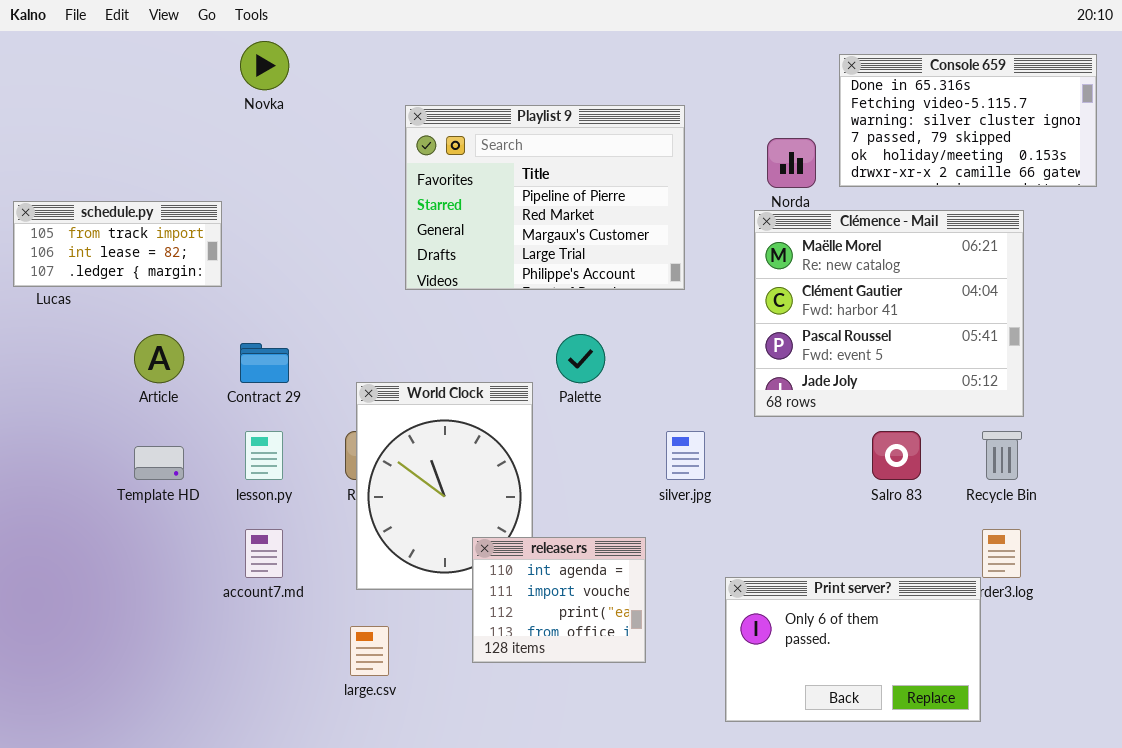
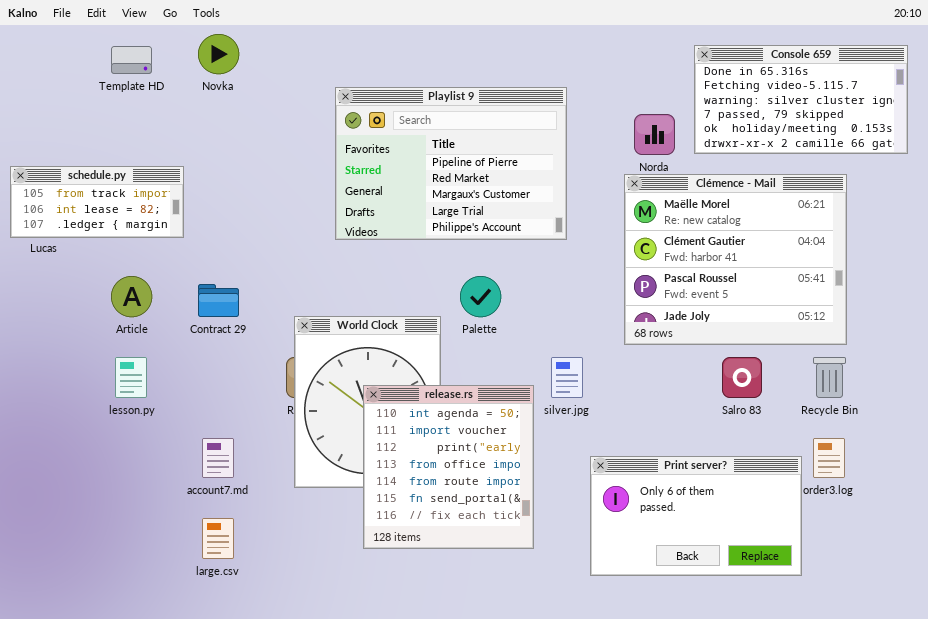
lesson.py: [245,431,283,480] -> [115,357,147,398], moved
Template HD: [134,446,184,480] -> [111,46,152,74], moved
release.rs: [472,537,646,663] -> [363,385,534,549], resized
Print server?: [725,577,981,722] -> [590,456,802,576], moved
large.csv: [350,626,389,676] -> [202,518,234,559], moved

